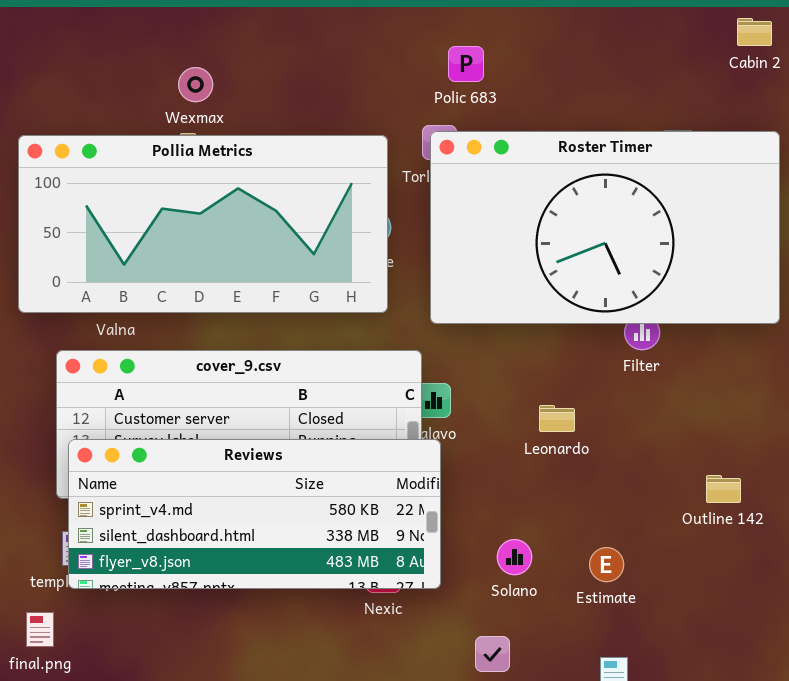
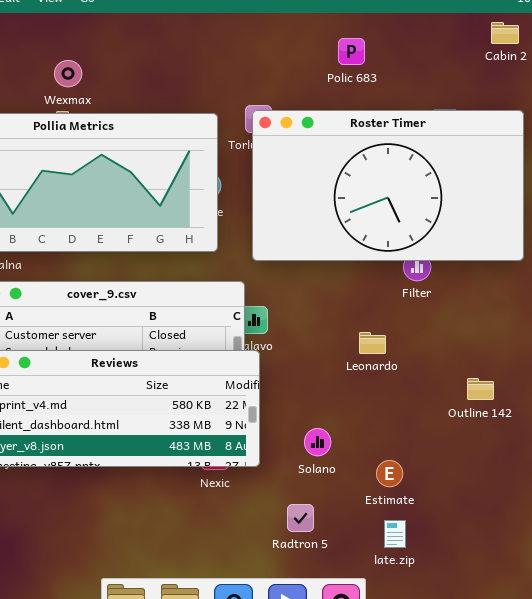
Polic 683: [448,46,484,82] -> [338,38,365,65], moved
Leonardo: [539,405,575,432] -> [359,332,386,354], moved
Estimate: [589,547,624,582] -> [376,460,403,487], moved

